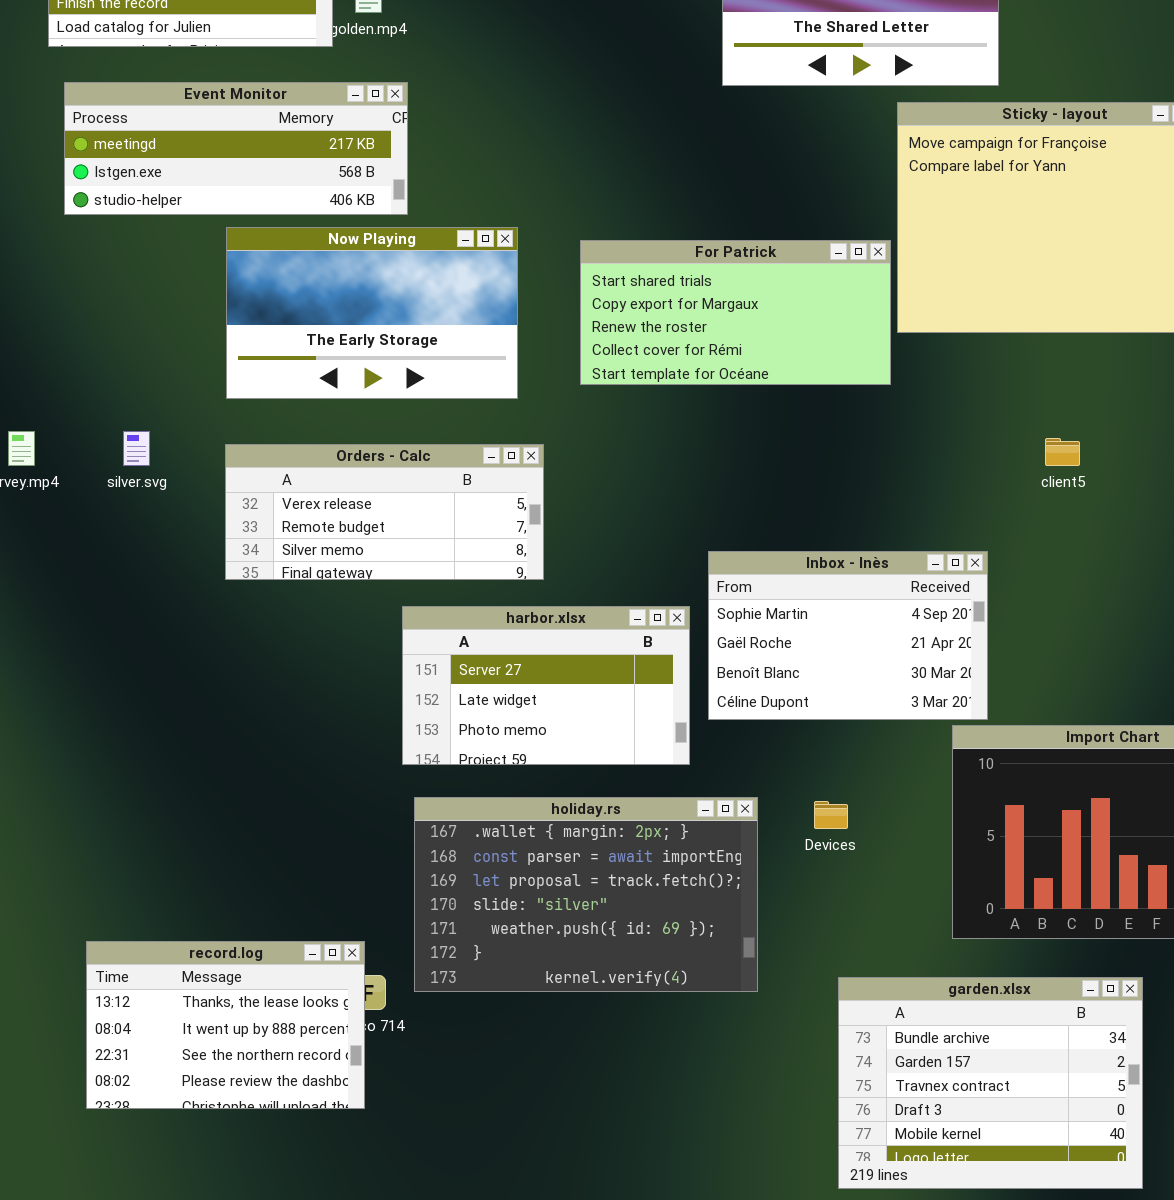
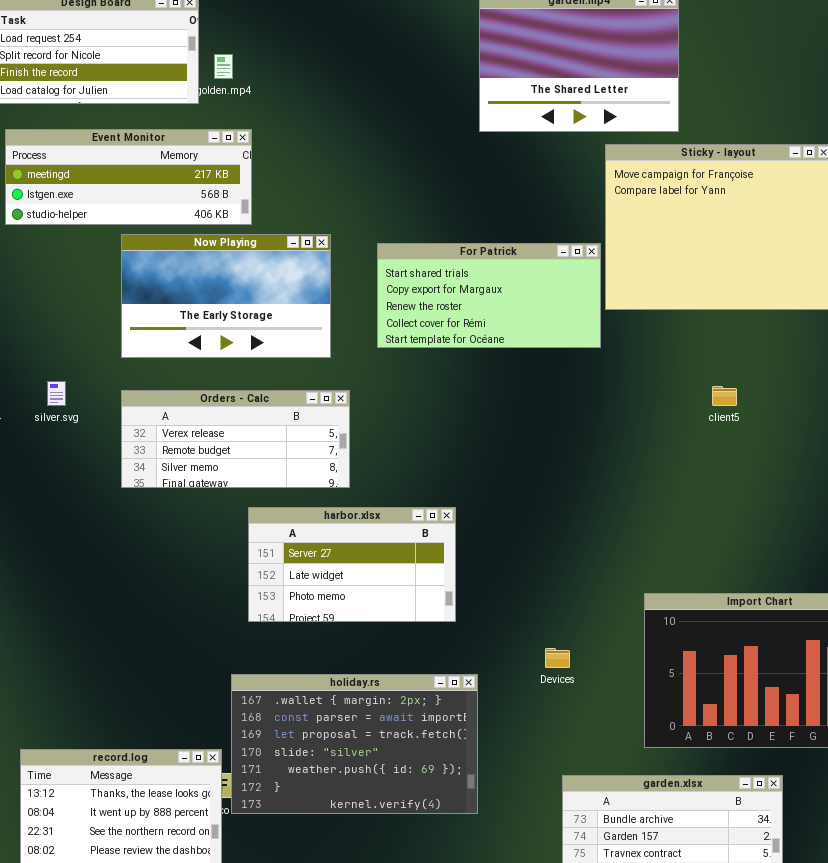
Inbox - Inès: [708,551,988,720] -> none, closed
holiday.rs: [414,797,758,992] -> [231,674,478,814], moved

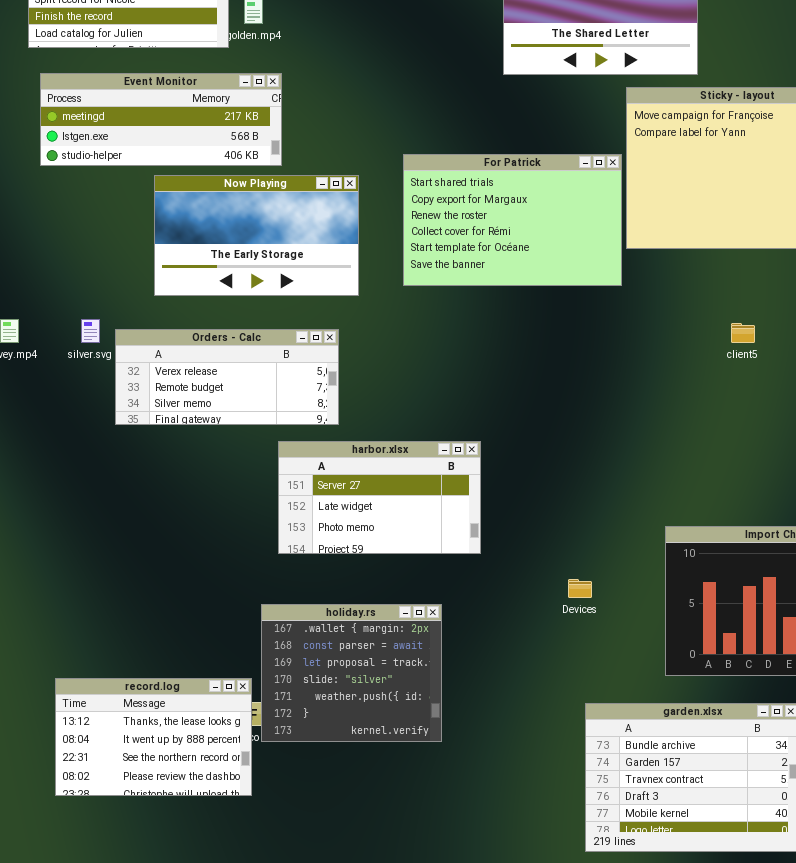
For Patrick: [377,243,601,348] -> [403,154,622,286], resized
Orders - Calc: [121,390,350,488] -> [115,329,339,425], moved
holiday.rs: [231,674,478,814] -> [261,604,442,742], resized

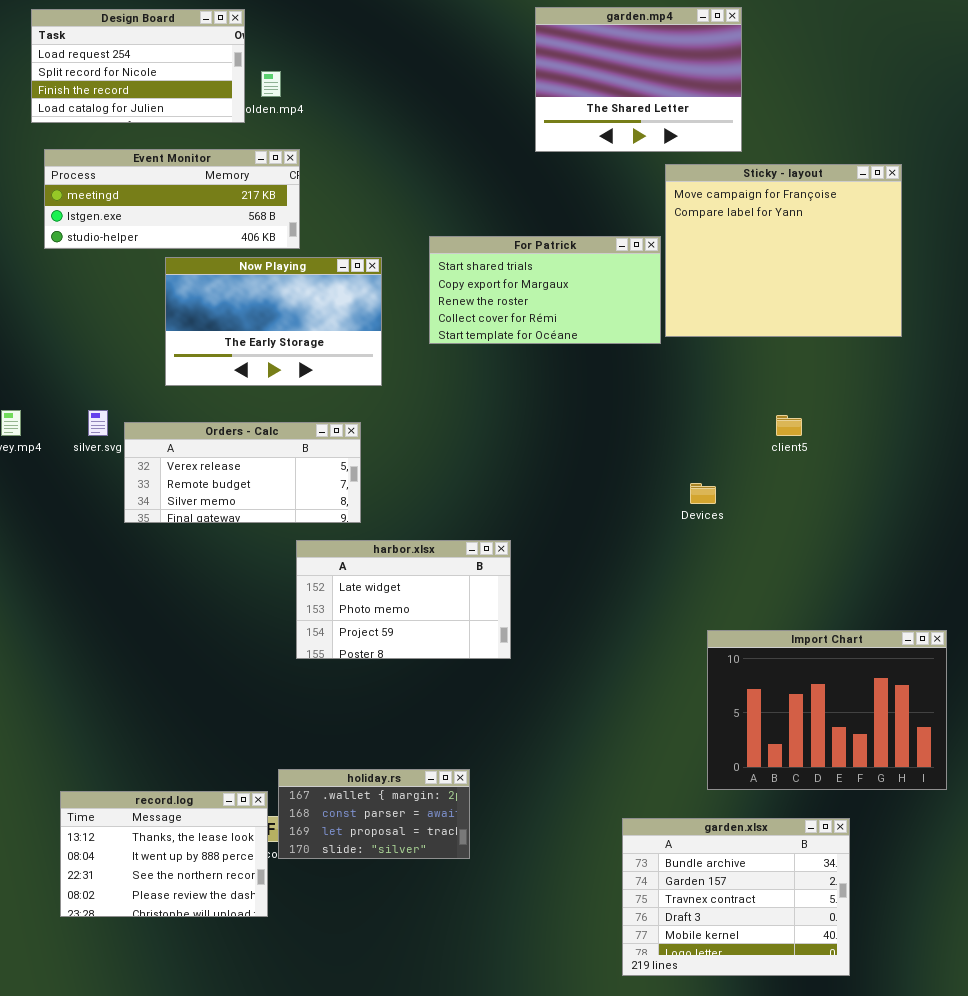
For Patrick: [403,154,622,286] -> [429,236,661,344], resized
harbor.xlsx: [278,441,481,554] -> [296,540,511,659], scrolled down 1 row
Devices: [568,579,592,598] -> [690,483,716,504], moved
holiday.rs: [261,604,442,742] -> [278,769,470,859], resized

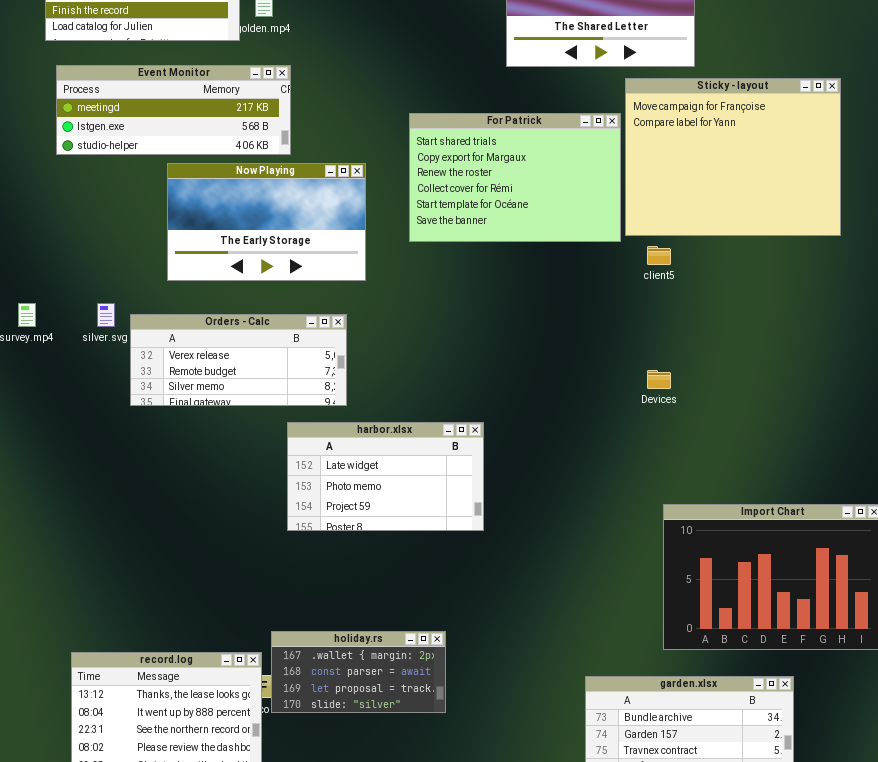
For Patrick: [429,236,661,344] -> [409,113,621,242], resized
client5: [776,415,802,436] -> [647,246,671,265], moved

